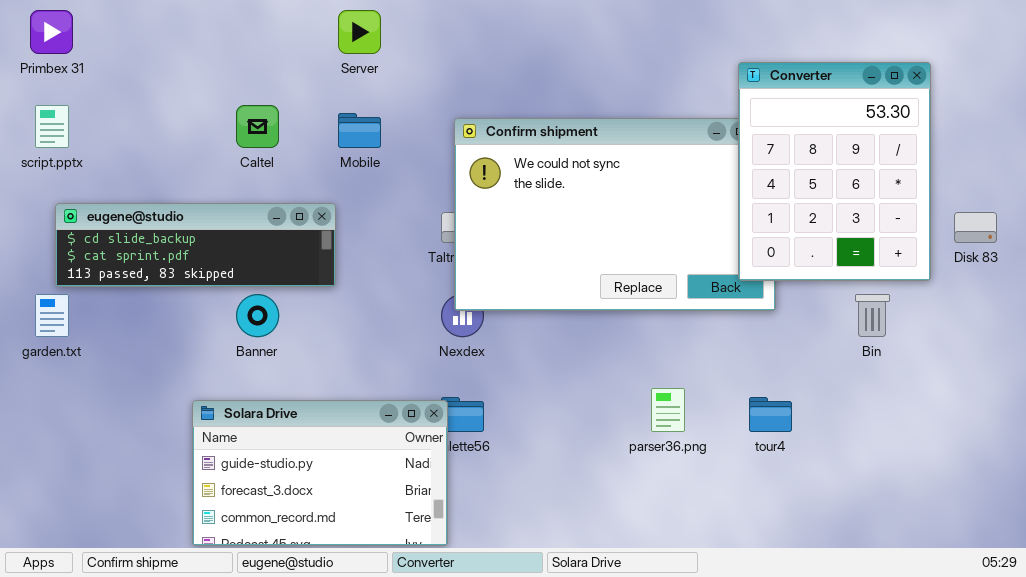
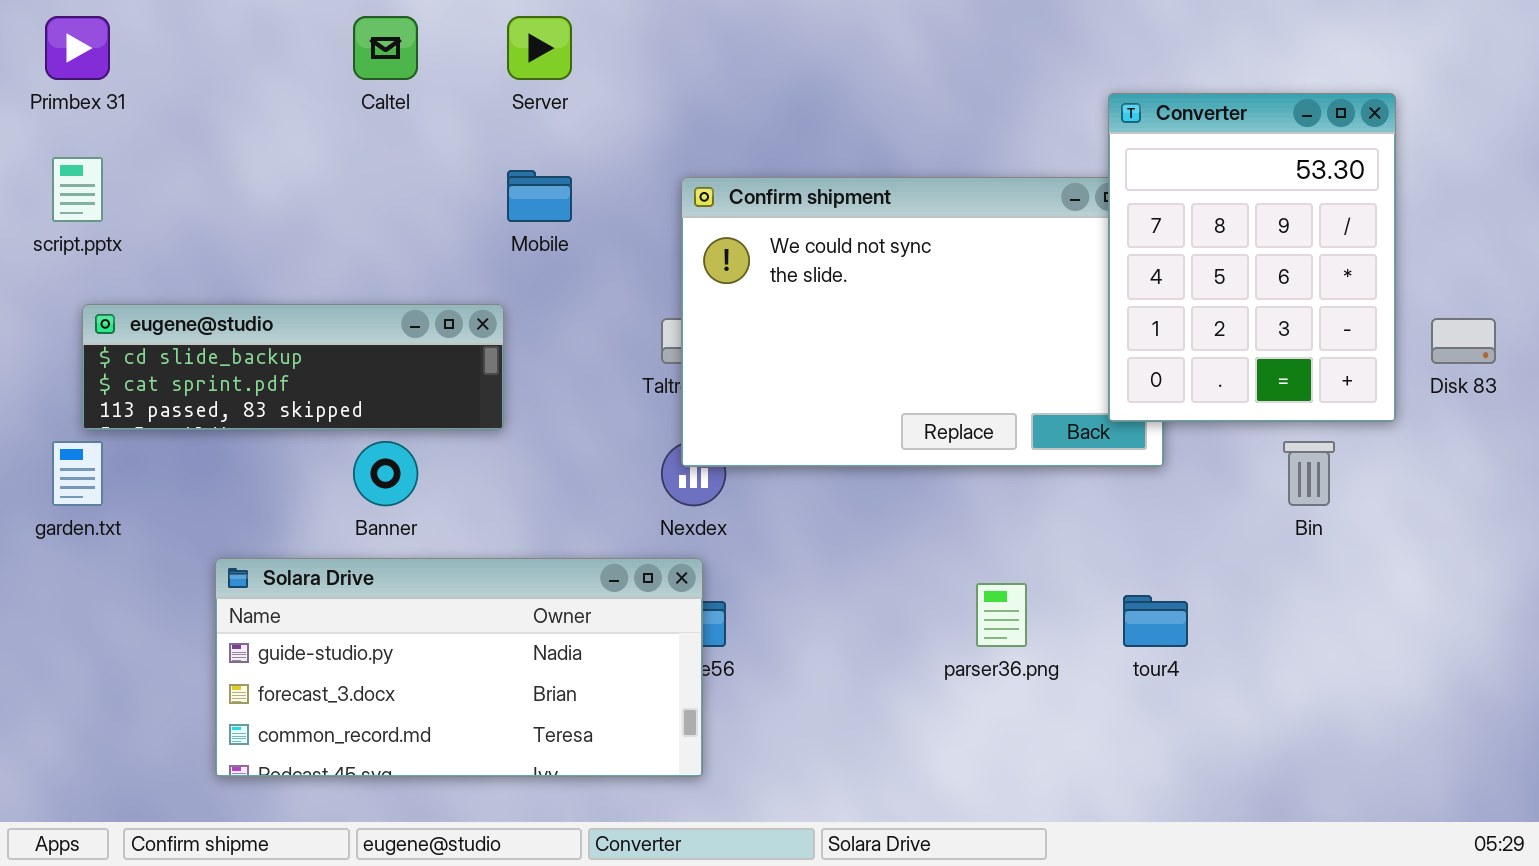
Caltel: [236,105,279,148] -> [353,16,418,80], moved
Solara Drive: [192,400,448,546] -> [215,558,703,777], moved, resized

